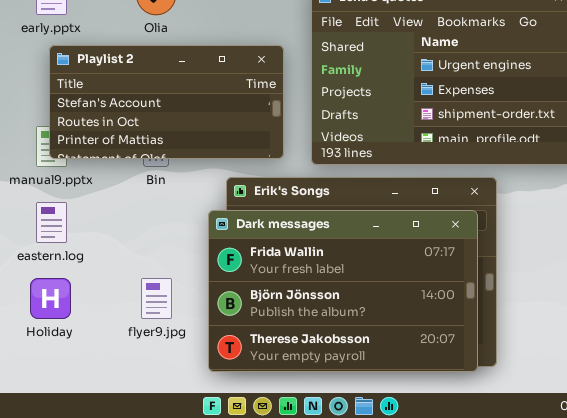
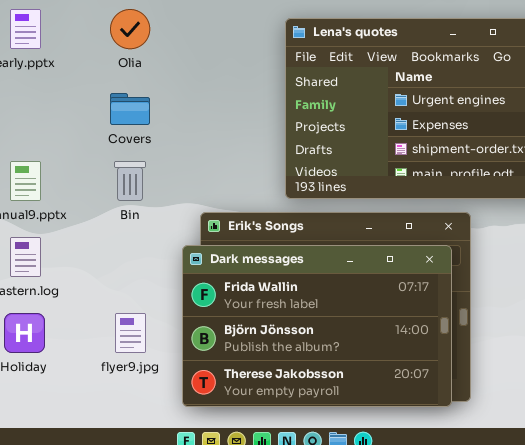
Playlist 2: [49,45,284,159] -> none, closed

